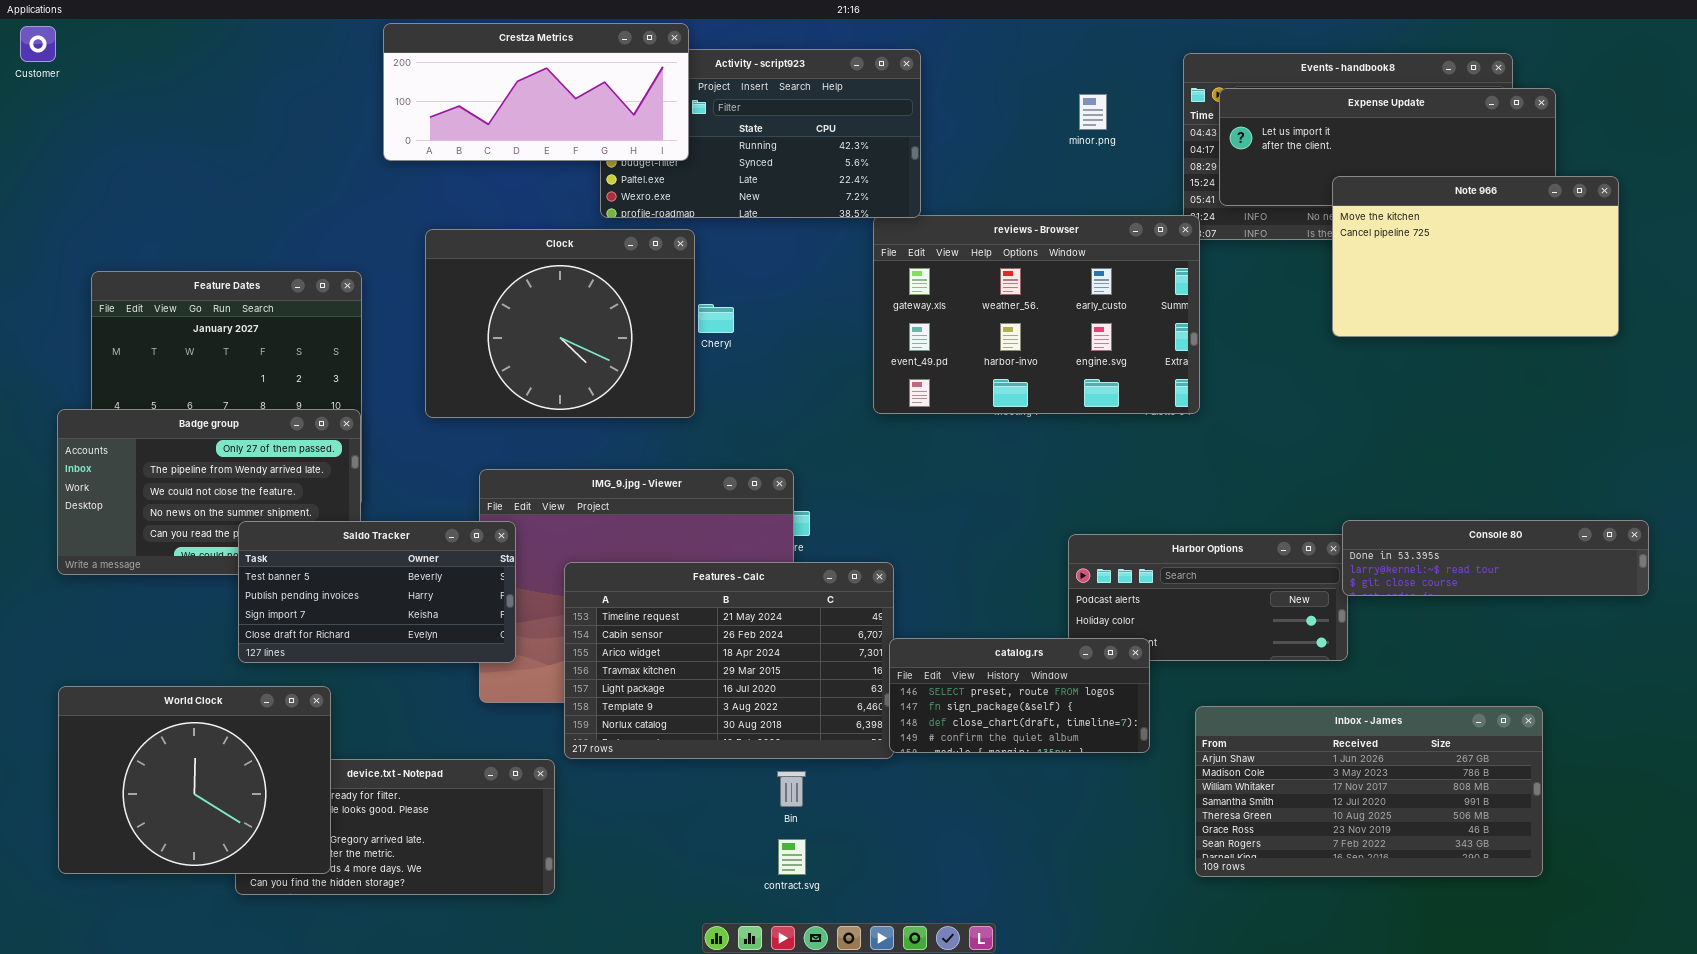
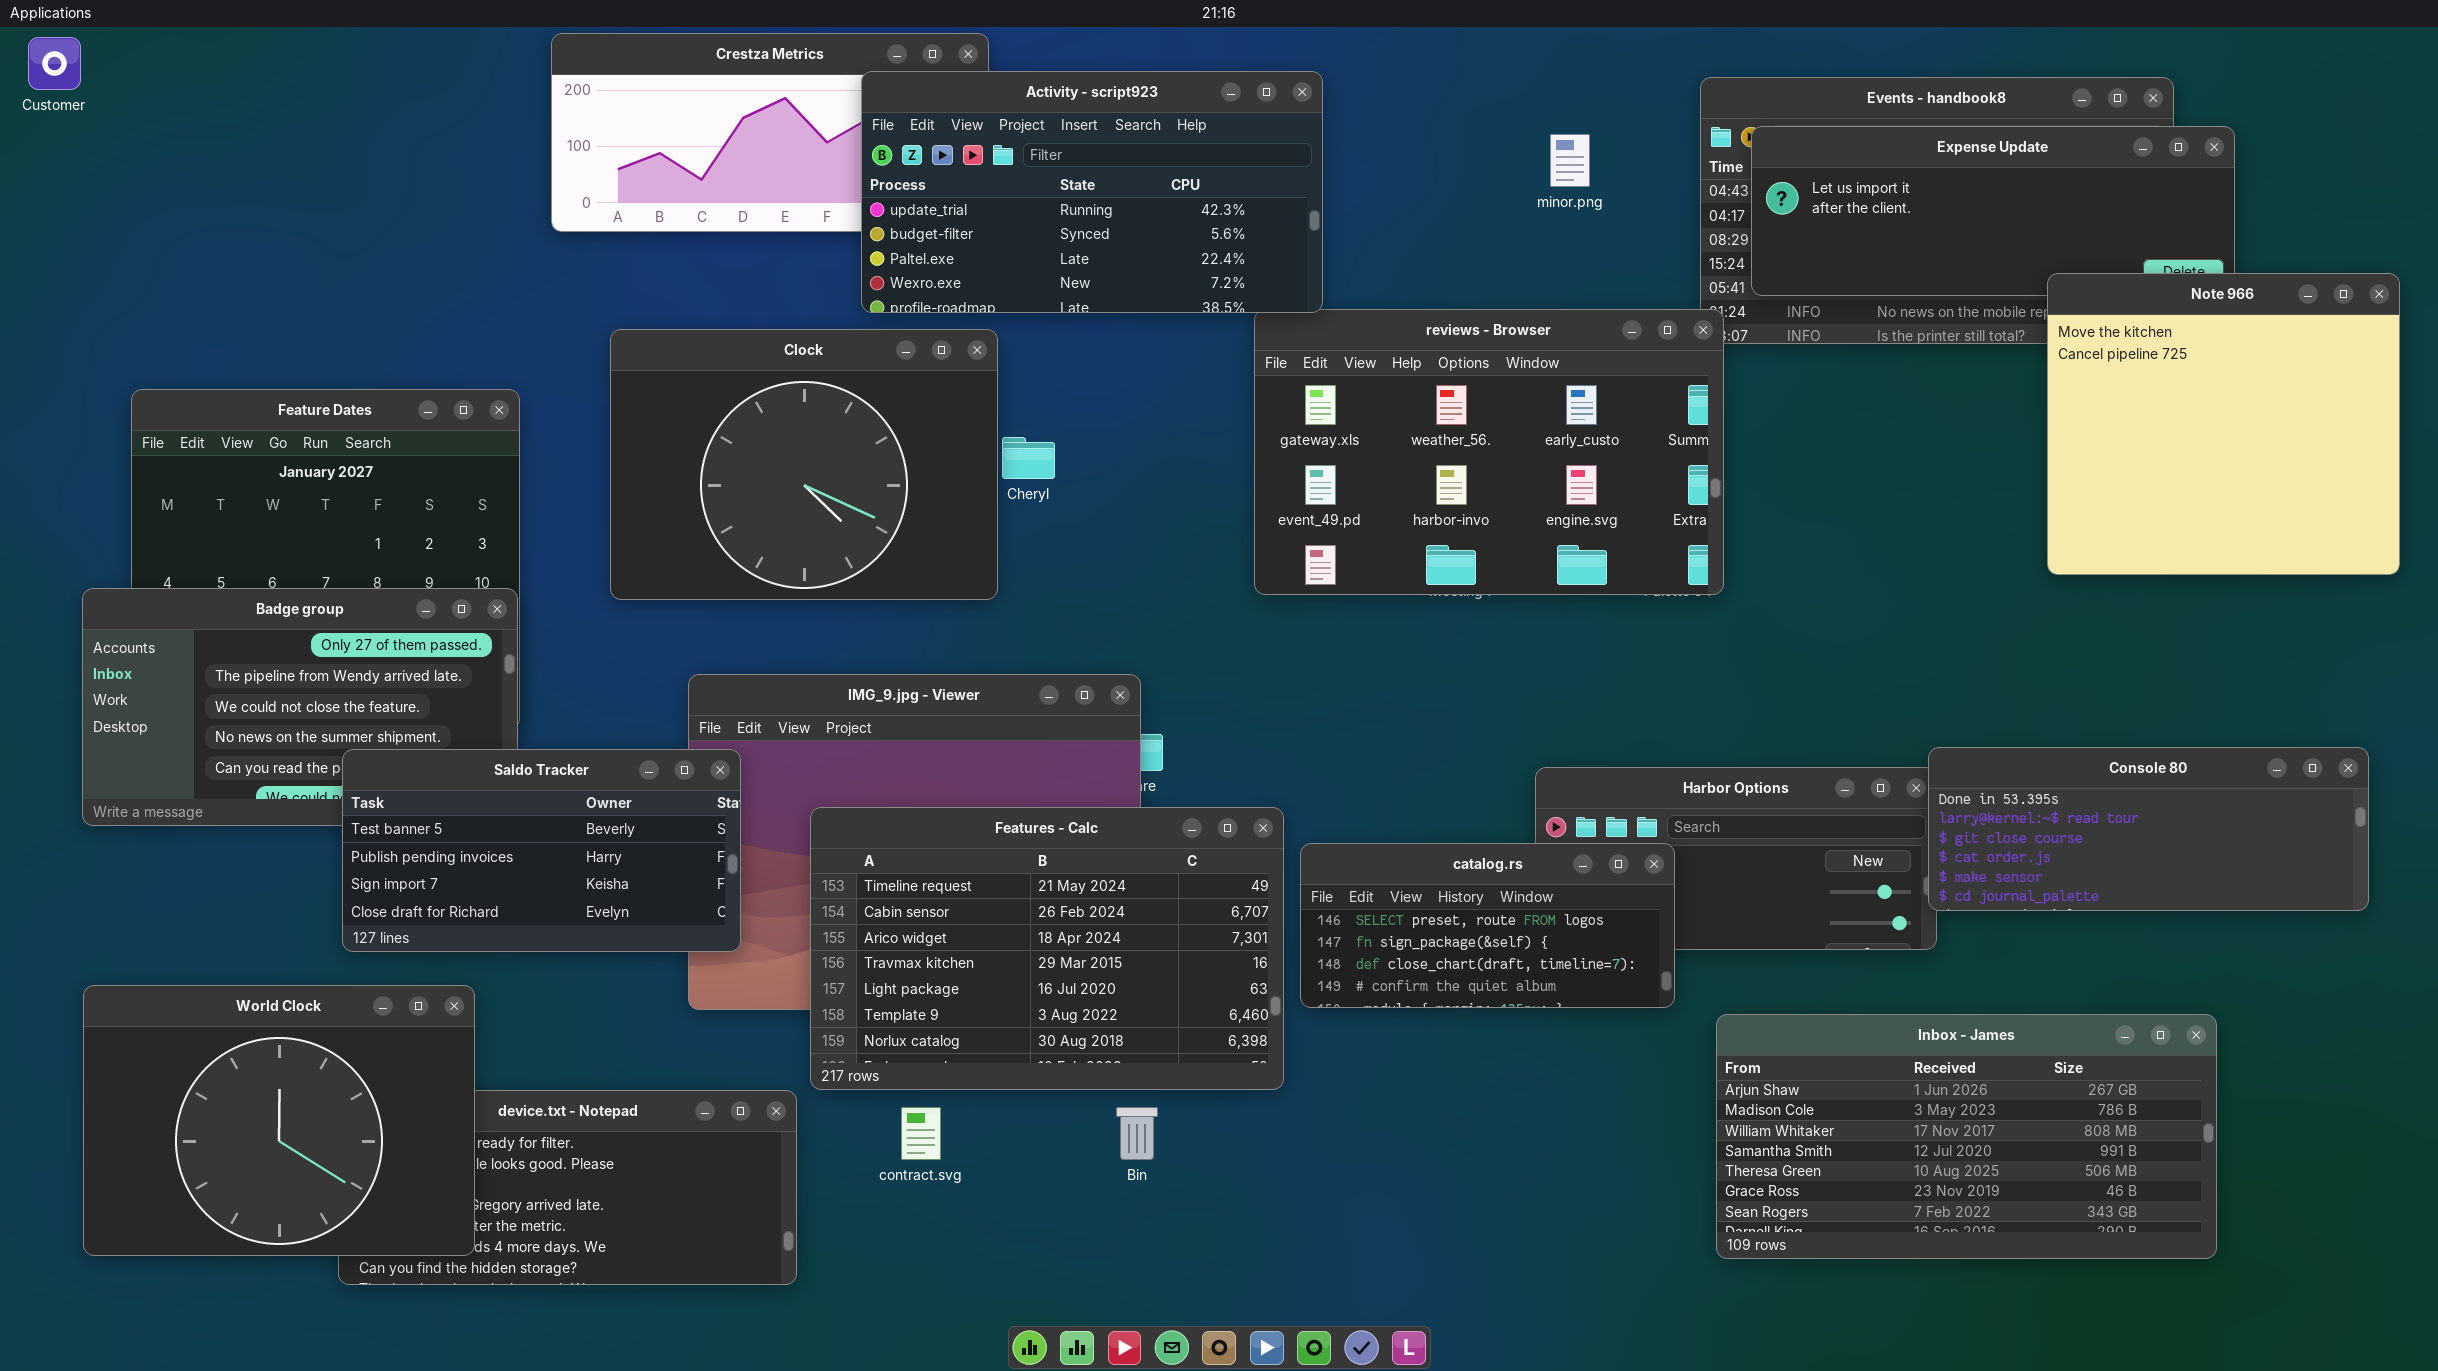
Activity - script923: [600,49,921,218] -> [861,71,1323,313], raised
Note 966: [1332,176,1619,337] -> [2047,273,2400,575], moved, resized
Console 80: [1342,520,1649,596] -> [1928,747,2369,911], resized
catalog.rs: [889,638,1150,753] -> [1300,843,1675,1008], moved
contract.svg: [778,839,806,875] -> [901,1107,941,1160], moved

